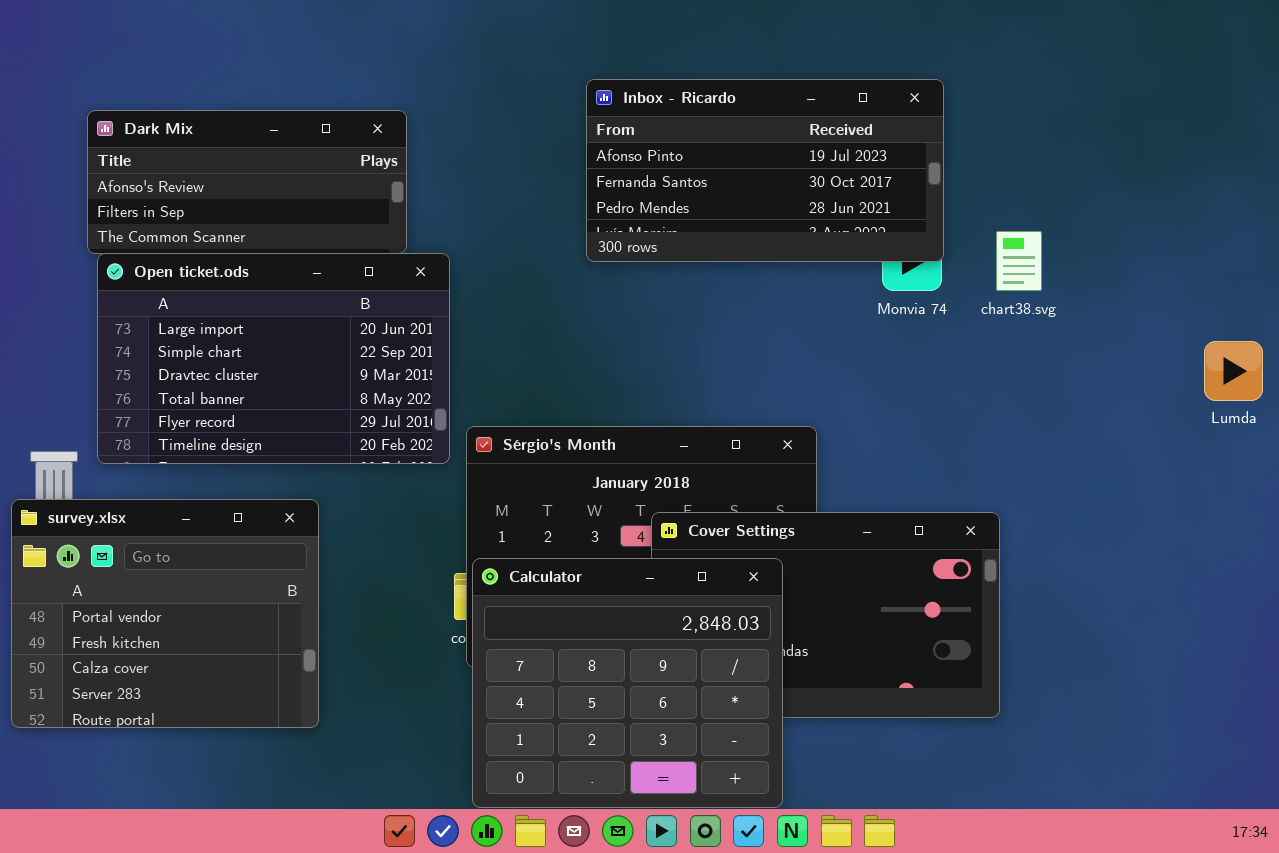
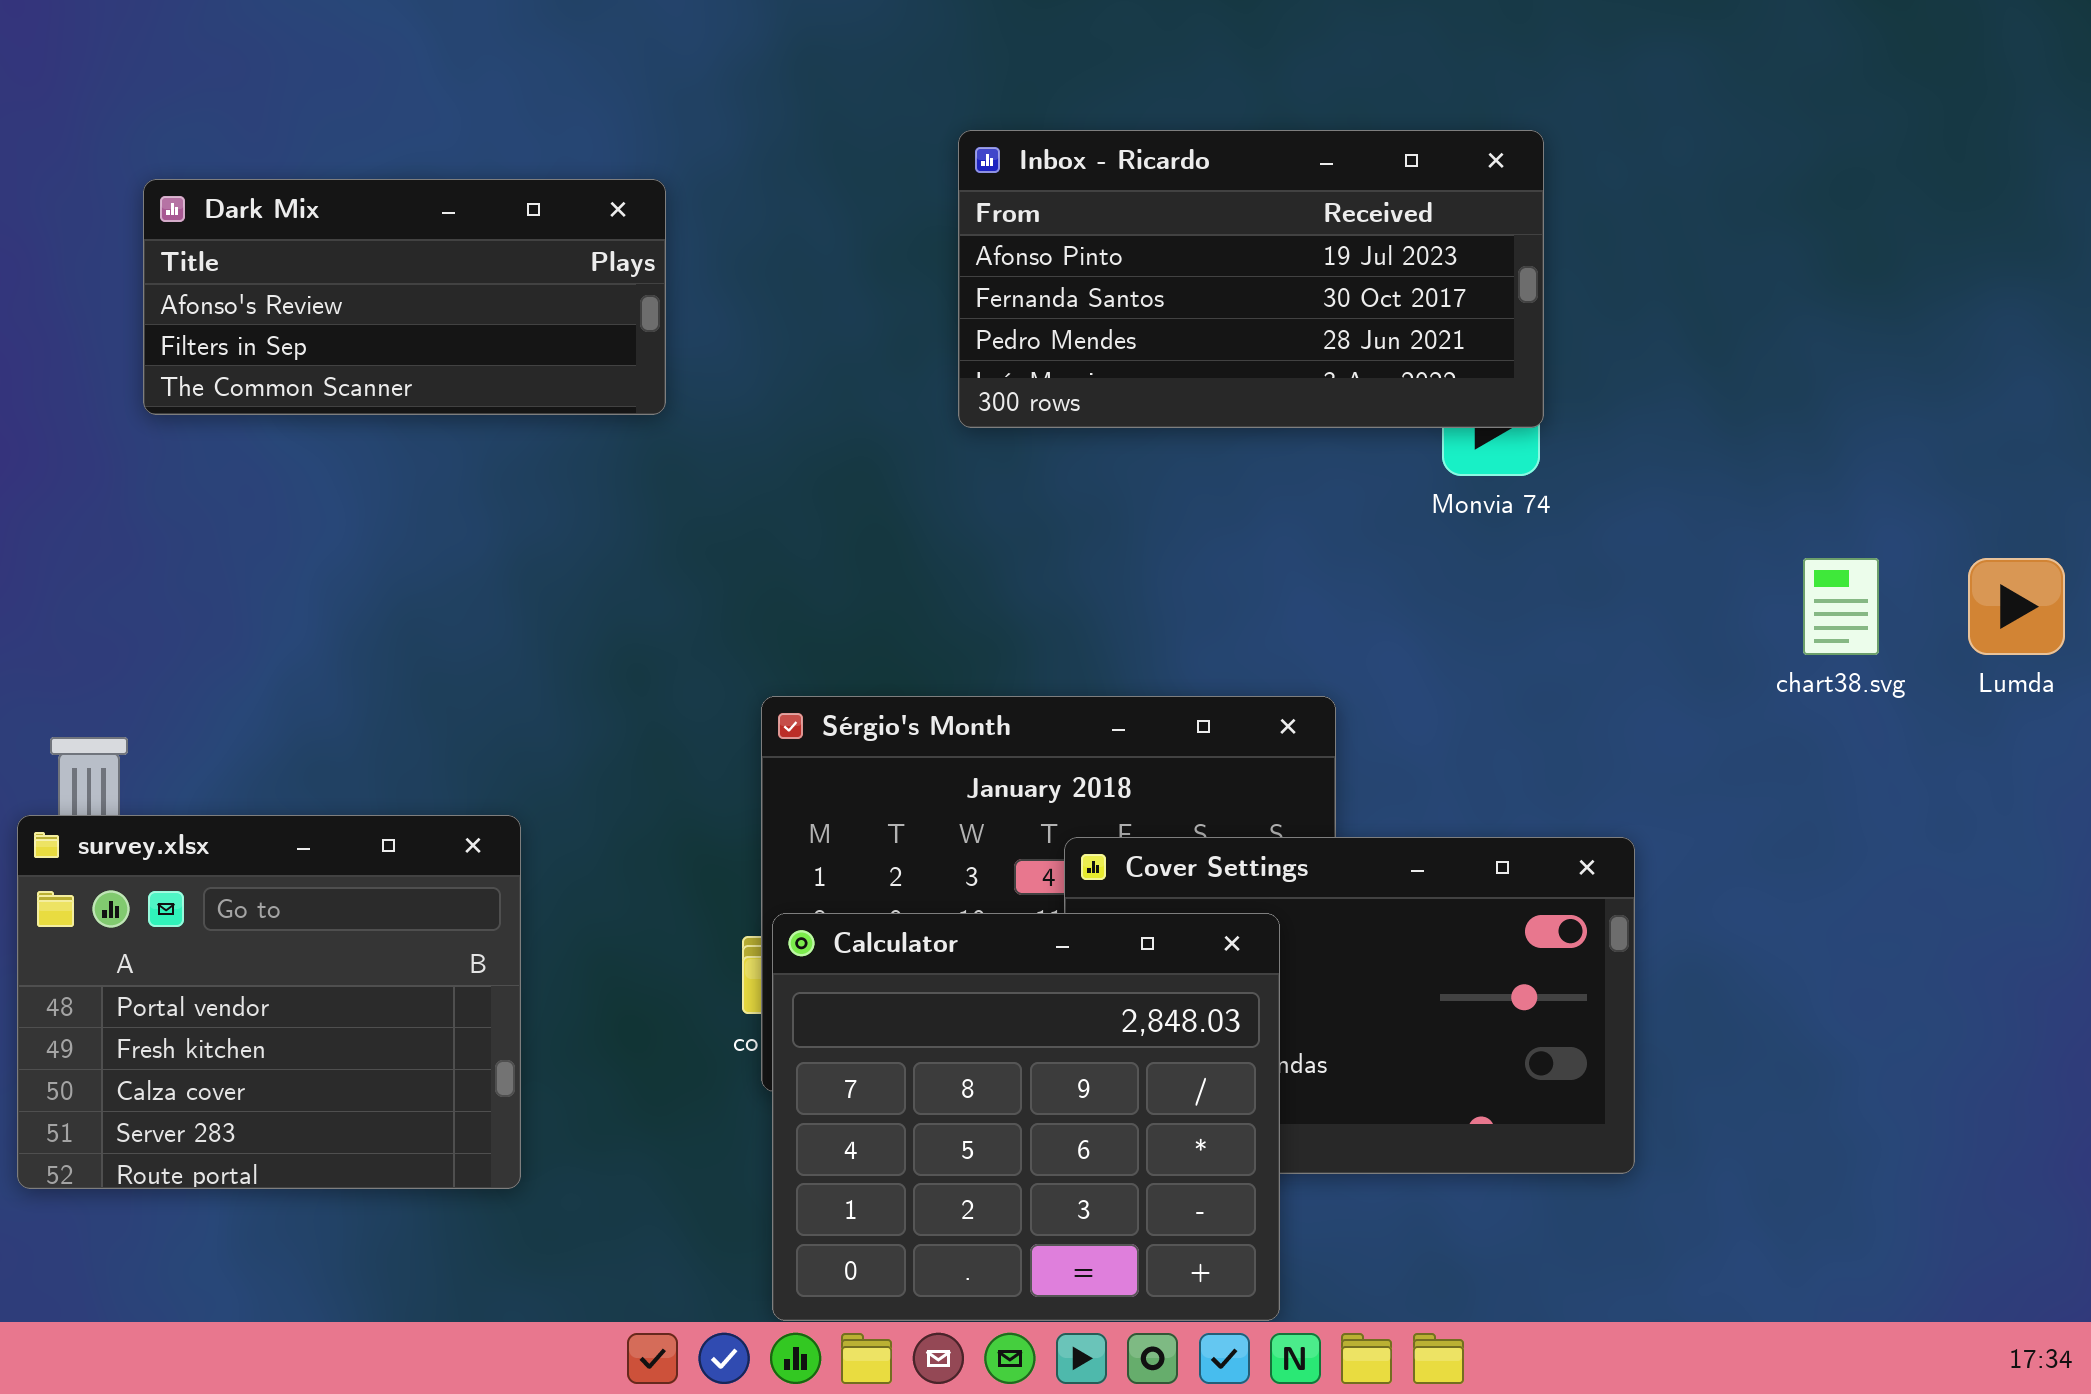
chart38.svg: [996,231,1042,291] -> [1803,558,1879,655], moved
Open ticket.ods: [97,253,450,464] -> none, closed

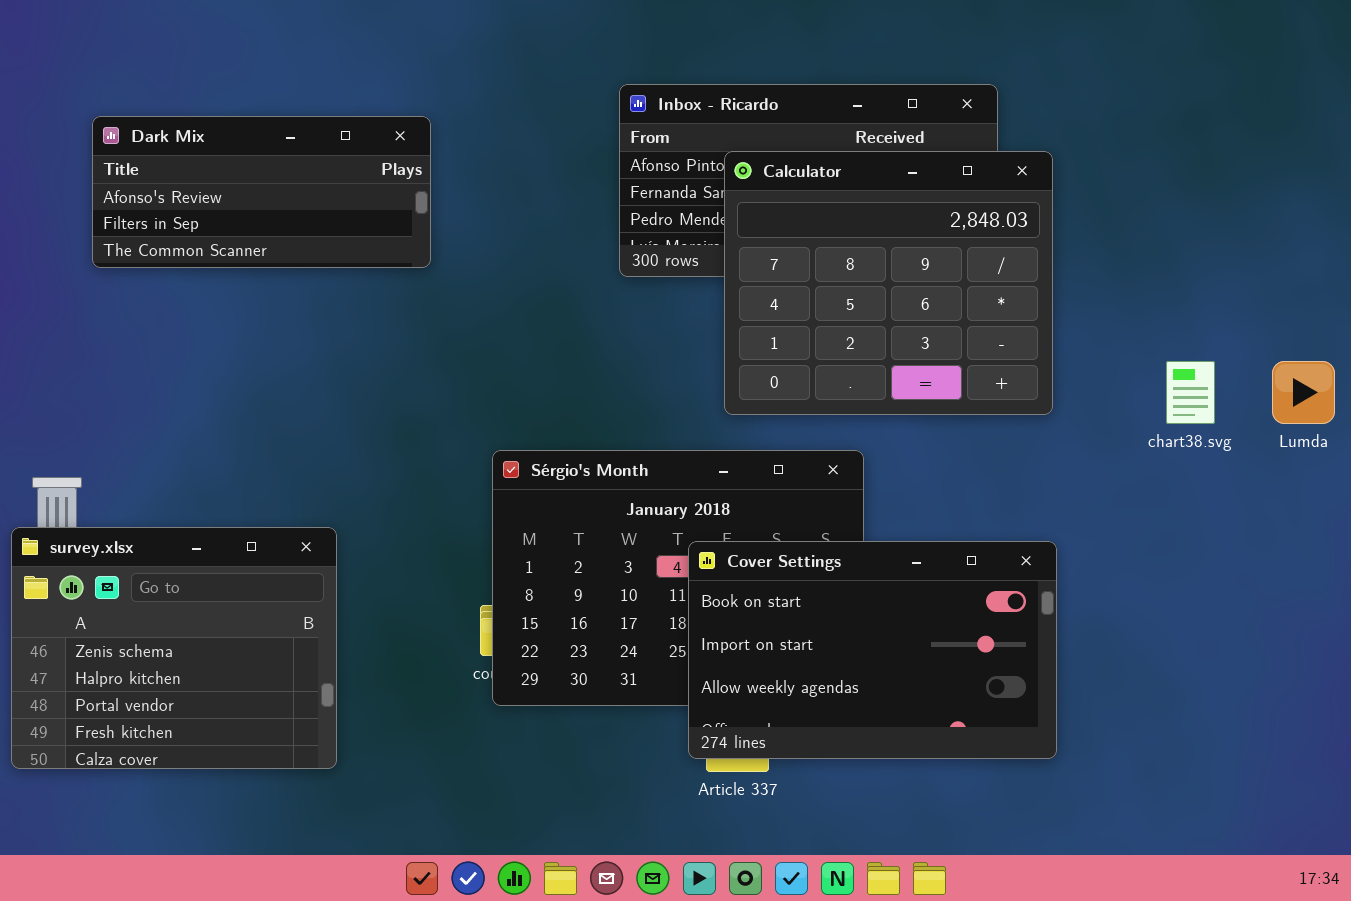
survey.xlsx: [17,815,521,1189] -> [11,527,337,769], scrolled up 2 rows
Calculator: [772,913,1280,1321] -> [724,151,1053,415], moved

